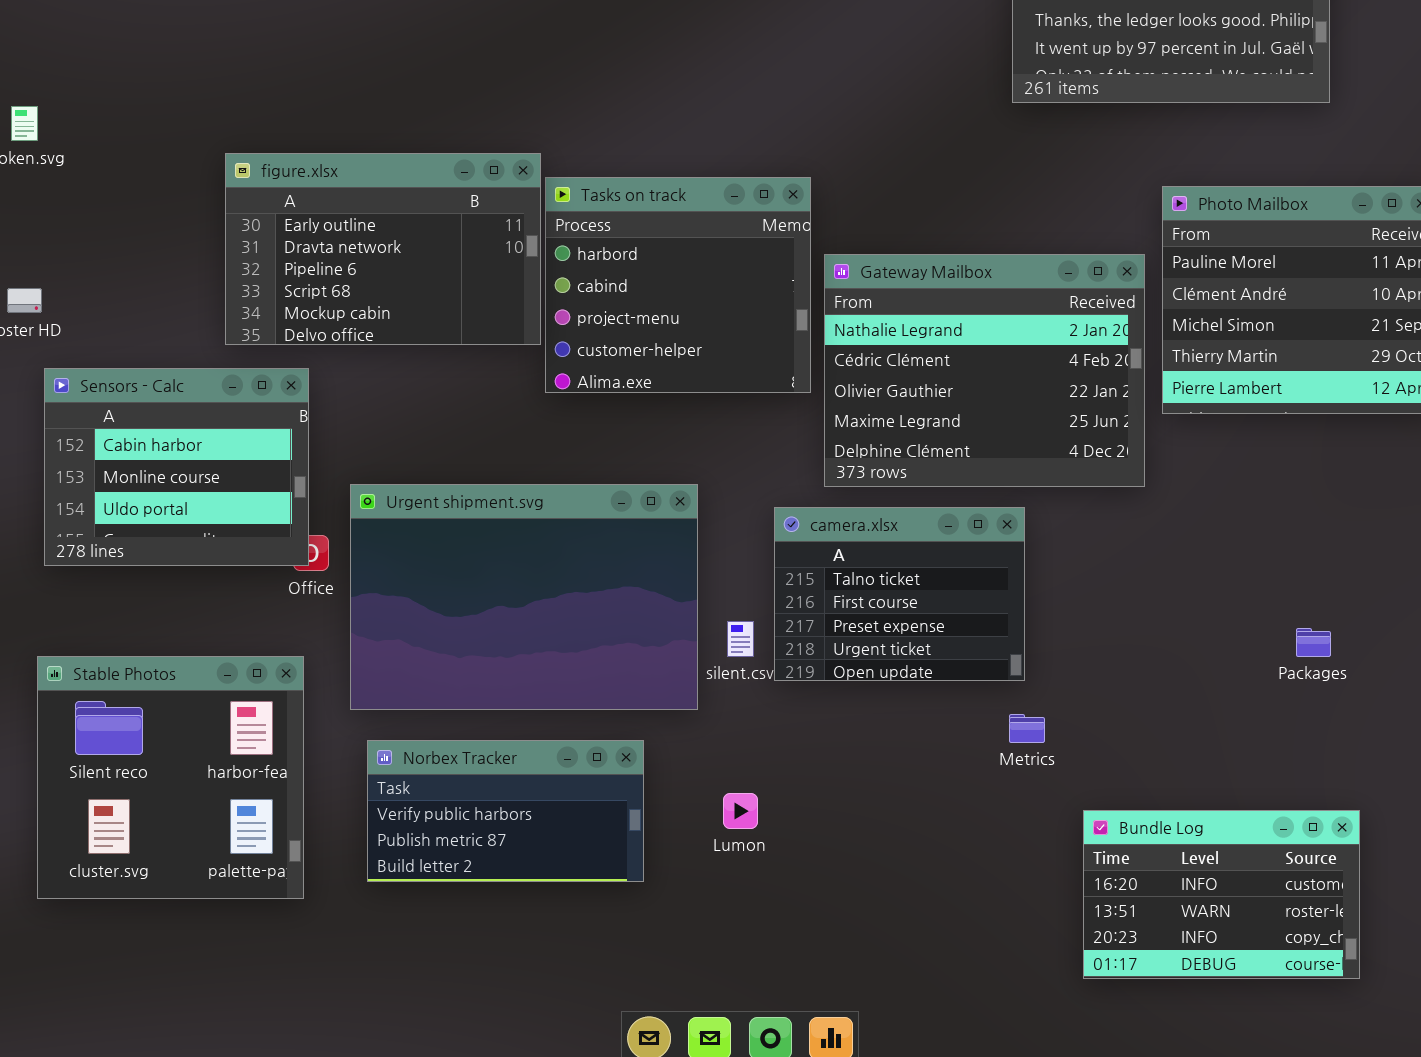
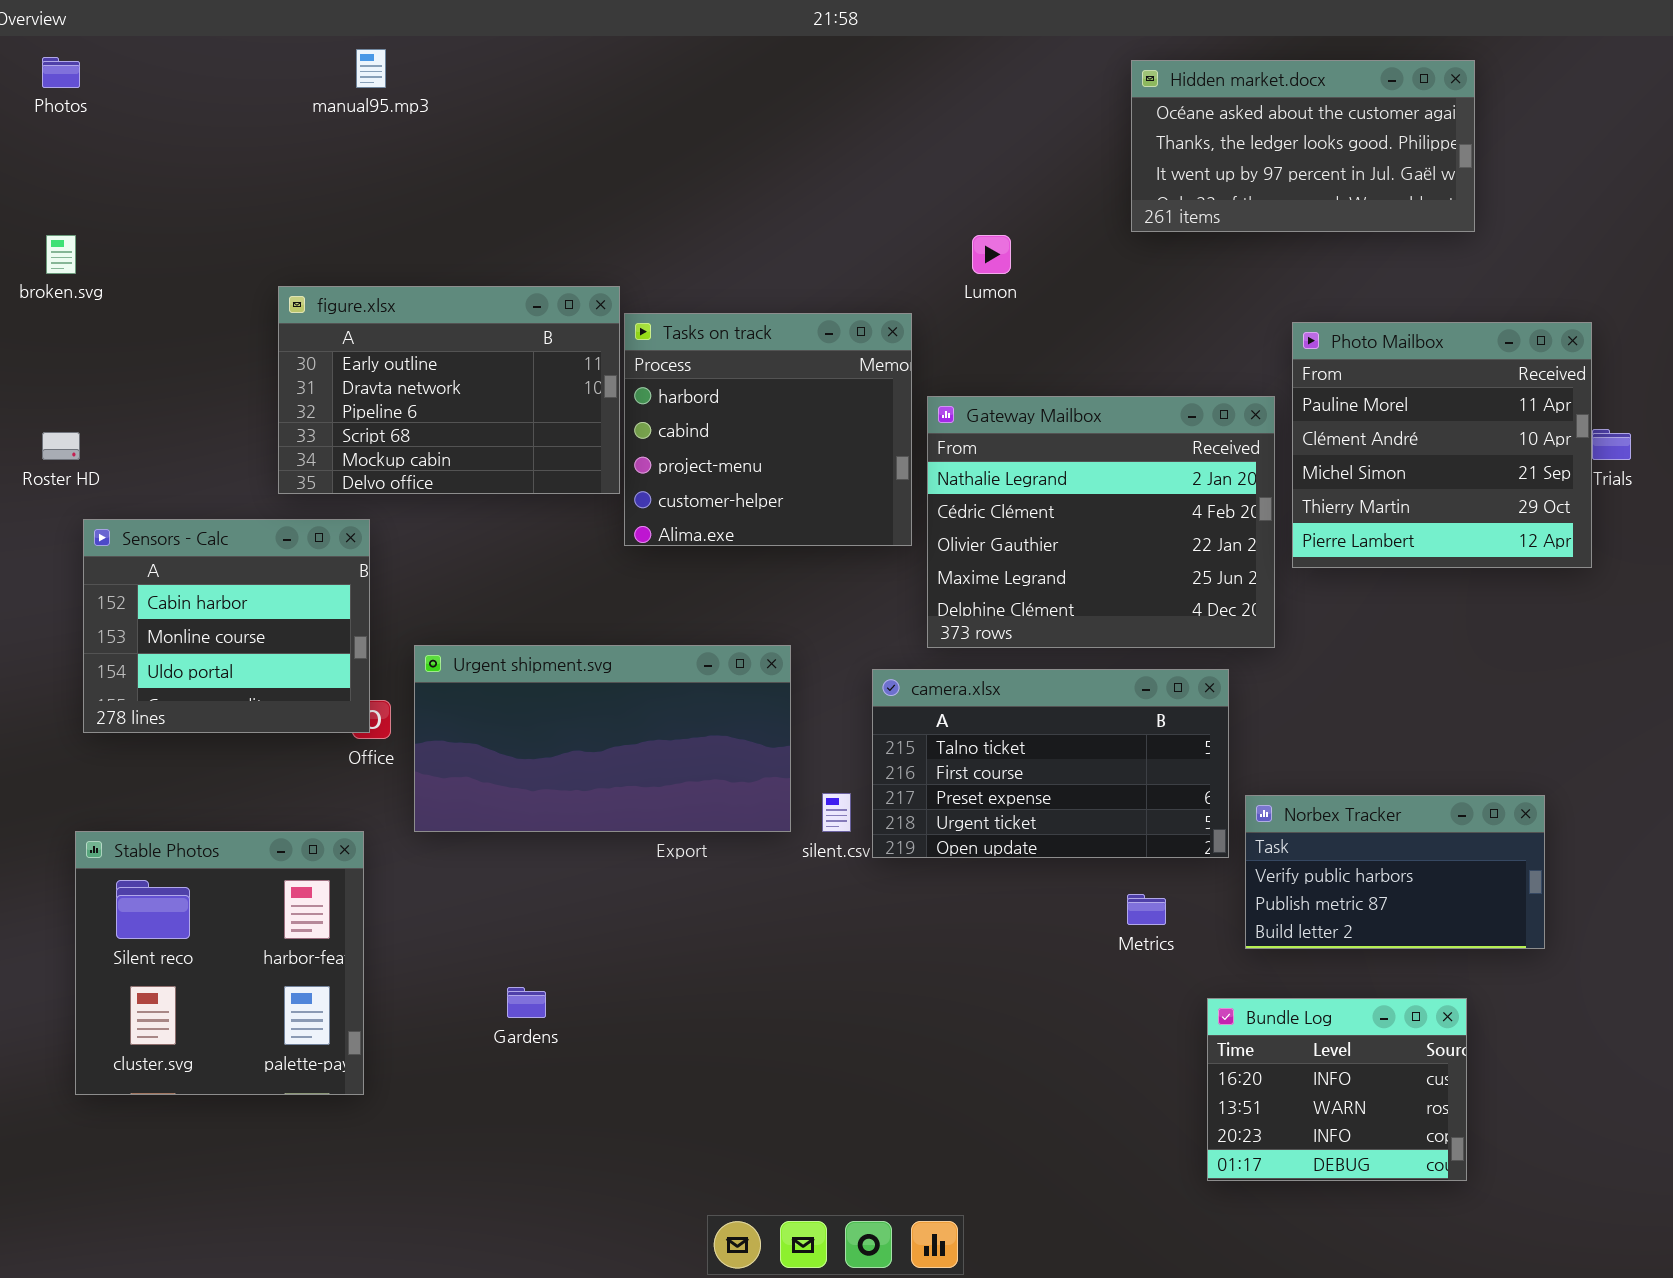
Urgent shipment.svg: [350,484,698,710] -> [414,645,791,832], resized
camera.xlsx: [774,507,1025,681] -> [872,669,1229,858], resized
Norbex Tracker: [367,740,644,882] -> [1245,795,1545,949], moved
Lumon: [723,793,758,829] -> [972,235,1011,274], moved
Bundle Log: [1083,810,1360,979] -> [1207,998,1467,1181], resized

